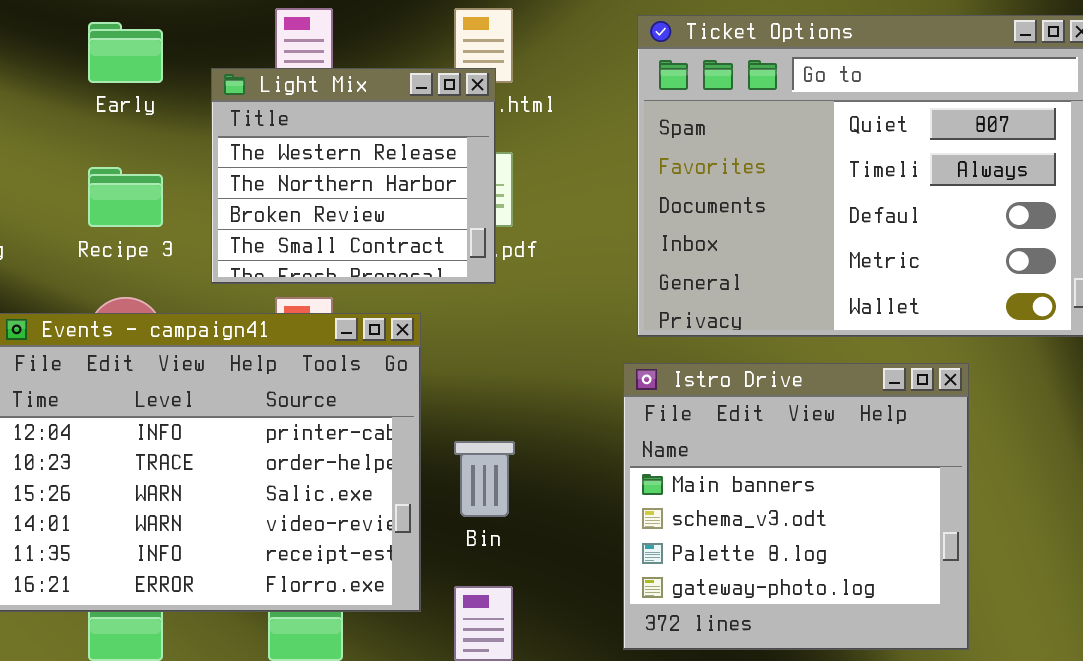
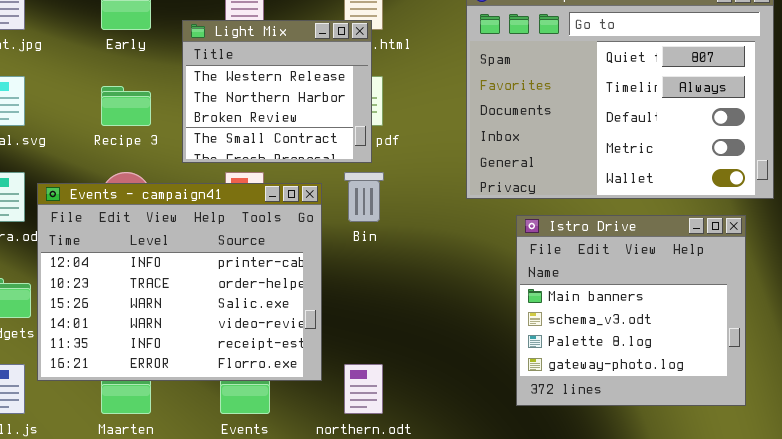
Istro Drive: [623,363,969,650] -> [516,215,746,406], moved
Bin: [454,441,515,517] -> [344,172,384,222], moved

